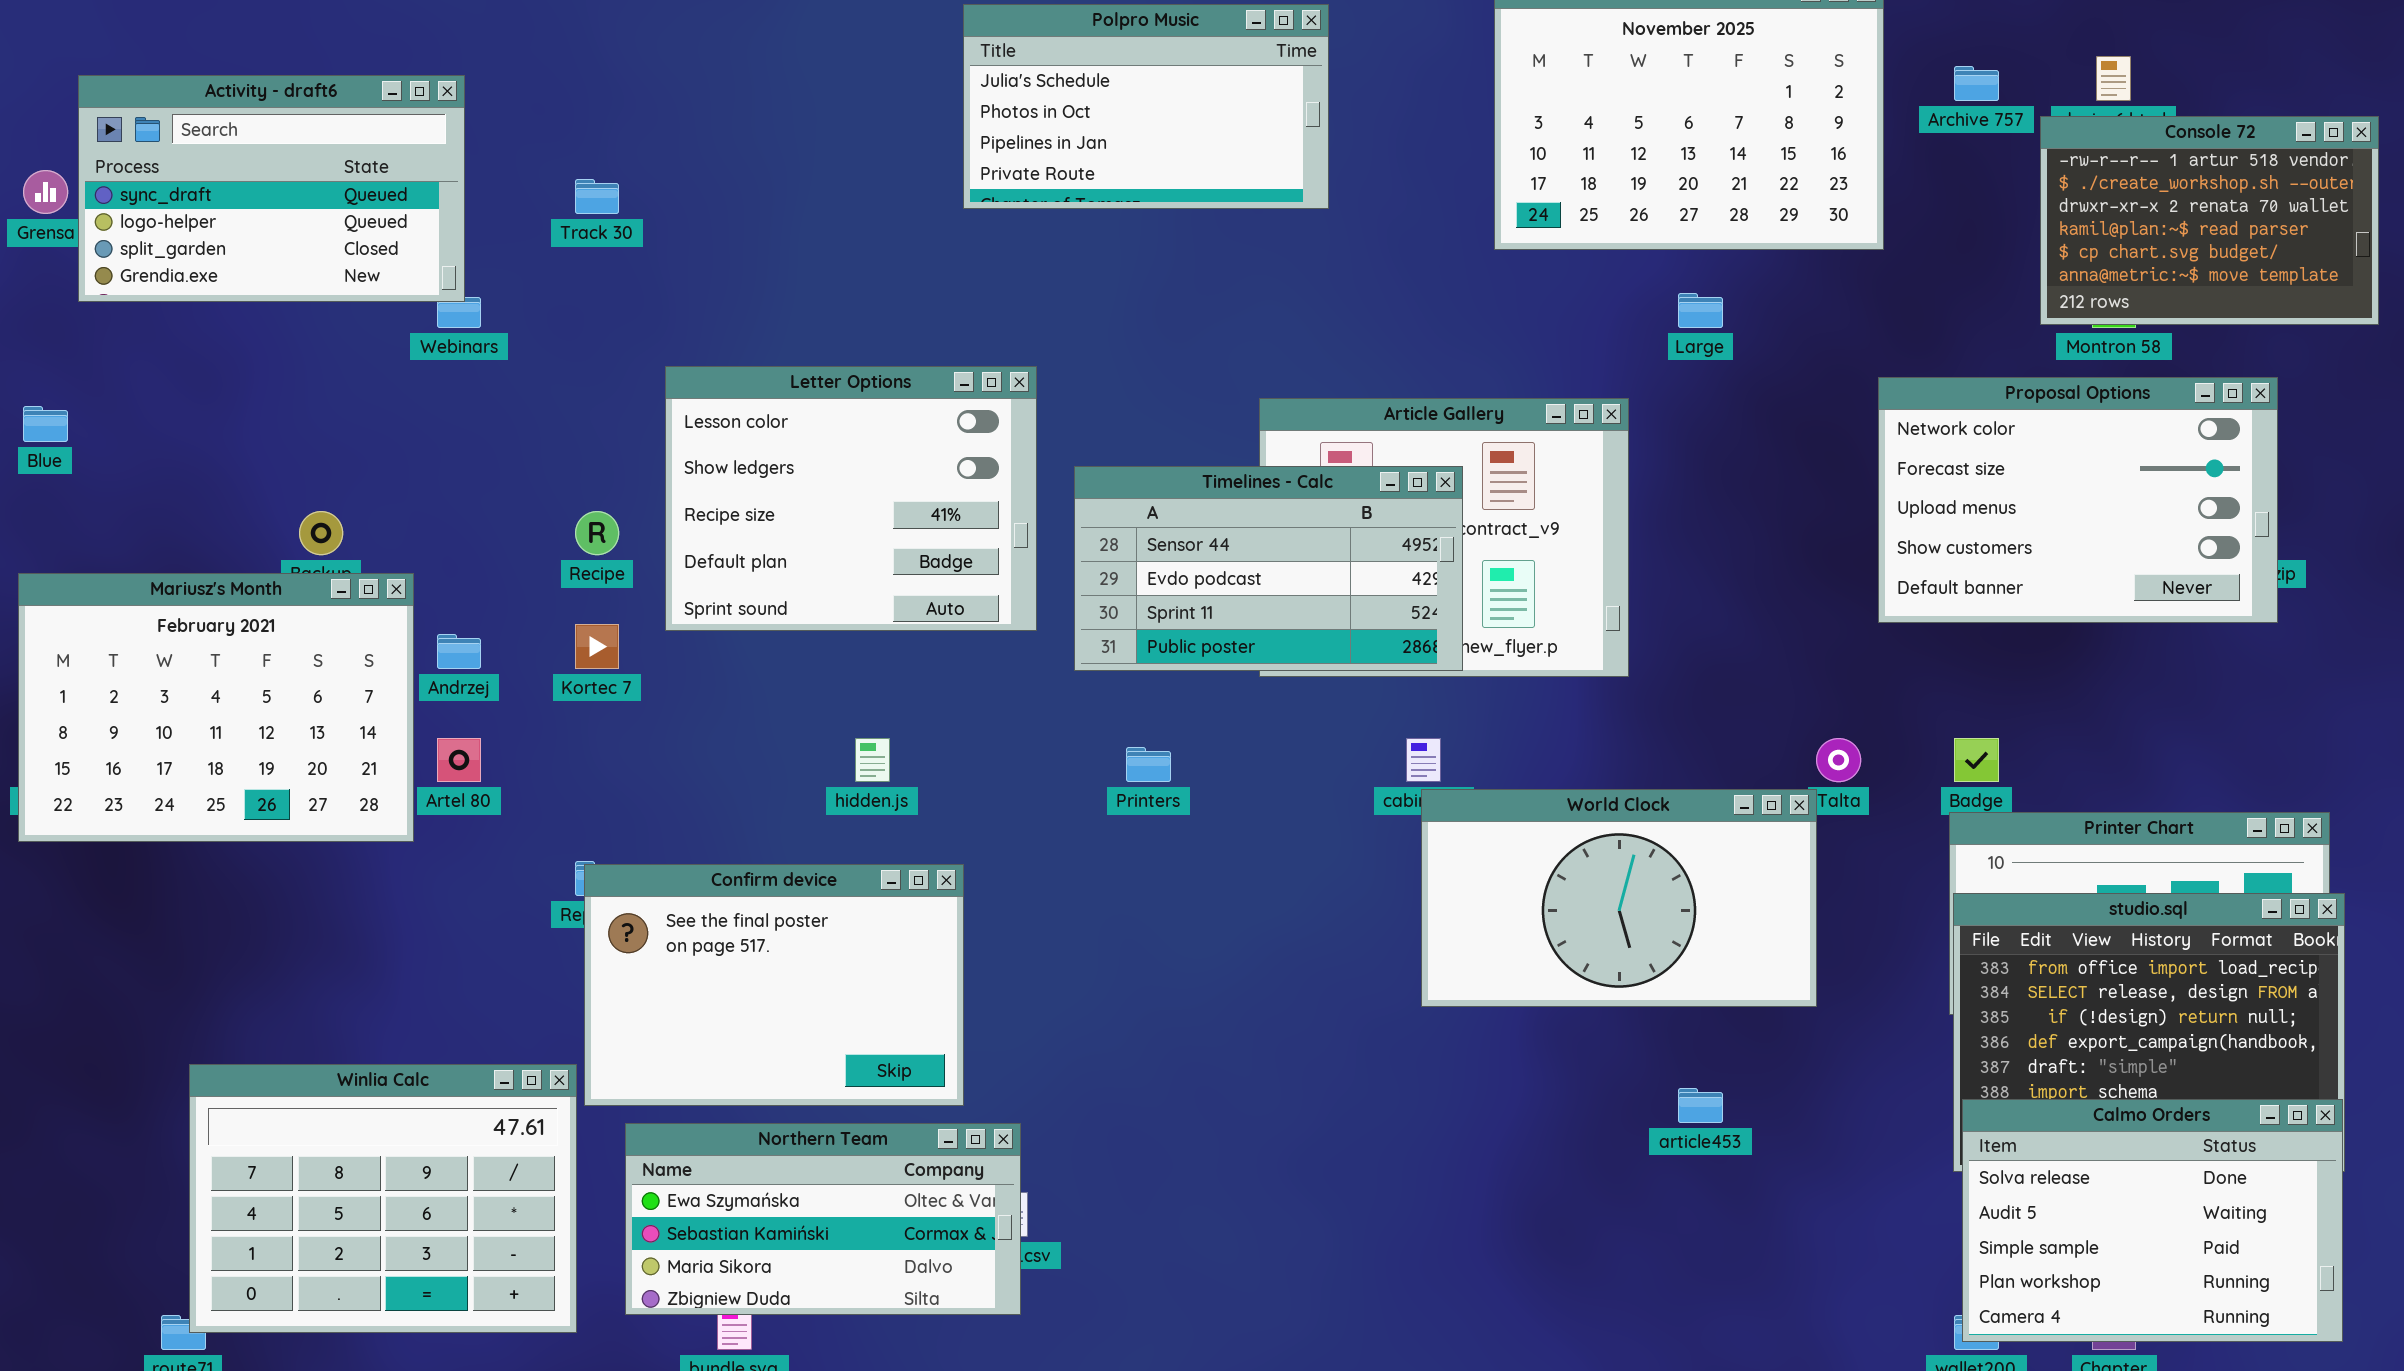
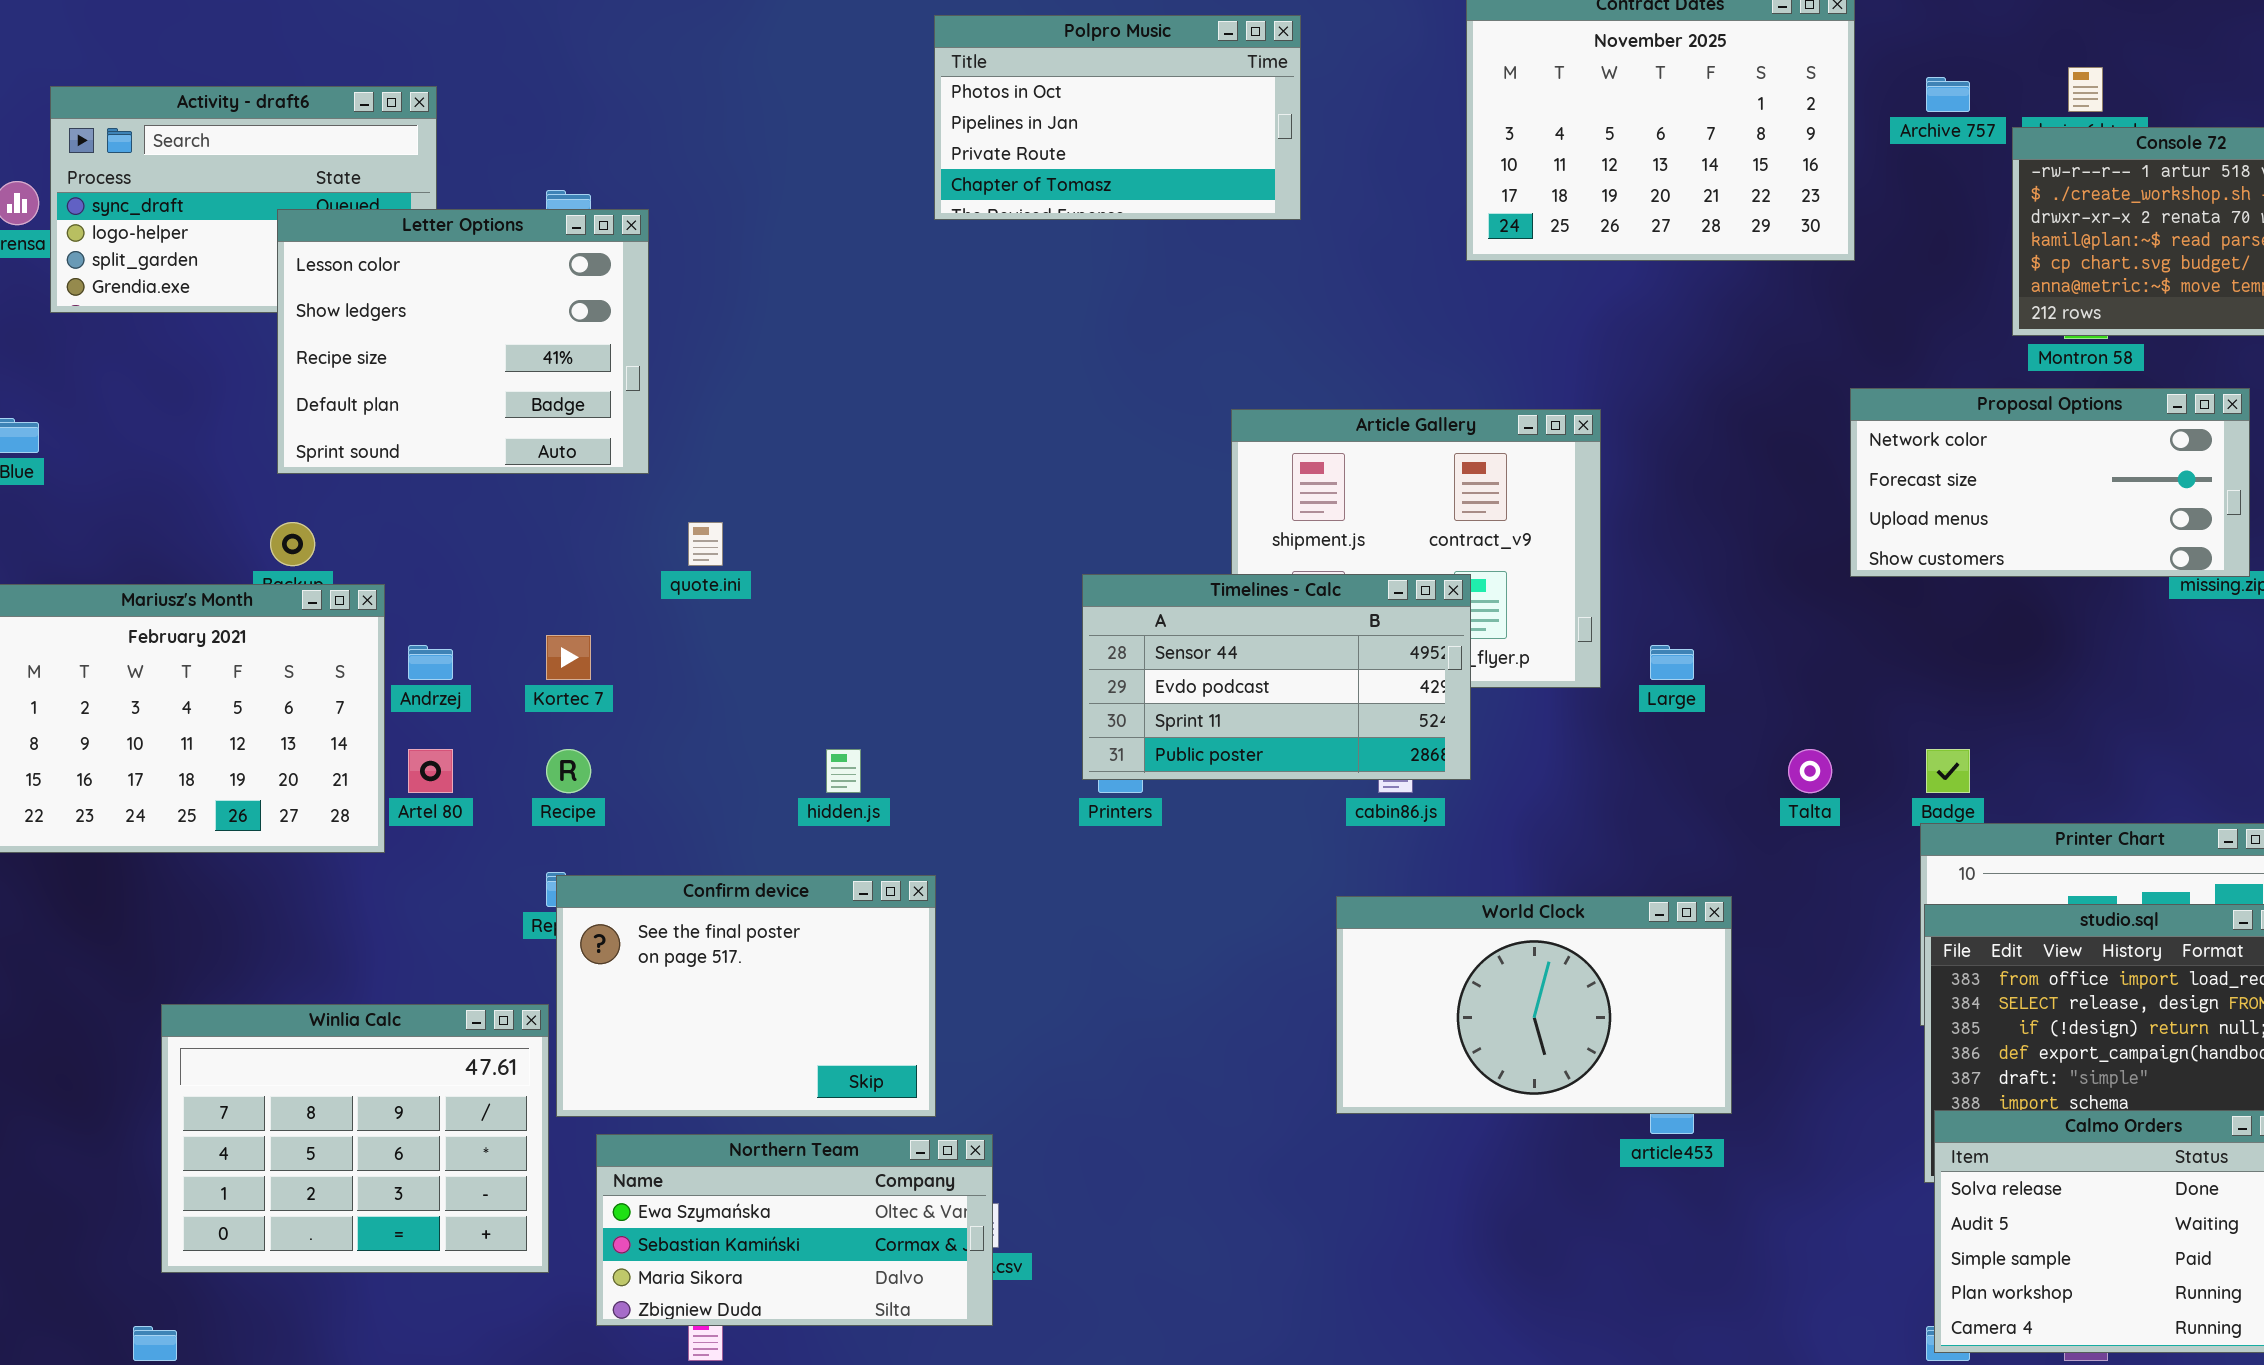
Polpro Music: [963,4,1329,209] -> [934,15,1301,220], scrolled down 1 row
Large: [1678,293,1723,328] -> [1650,645,1694,680], moved
Letter Options: [665,366,1037,631] -> [277,209,649,474], moved
Proposal Options: [1878,377,2278,623] -> [1850,388,2250,577], resized
Timelines - Calc: [1074,466,1463,671] -> [1082,574,1471,780], moved
Recipe: [575,511,619,555] -> [546,749,591,793], moved
World Clock: [1421,789,1817,1007] -> [1336,896,1732,1114], moved
Winlia Calc: [189,1064,577,1333] -> [161,1004,549,1273], moved

